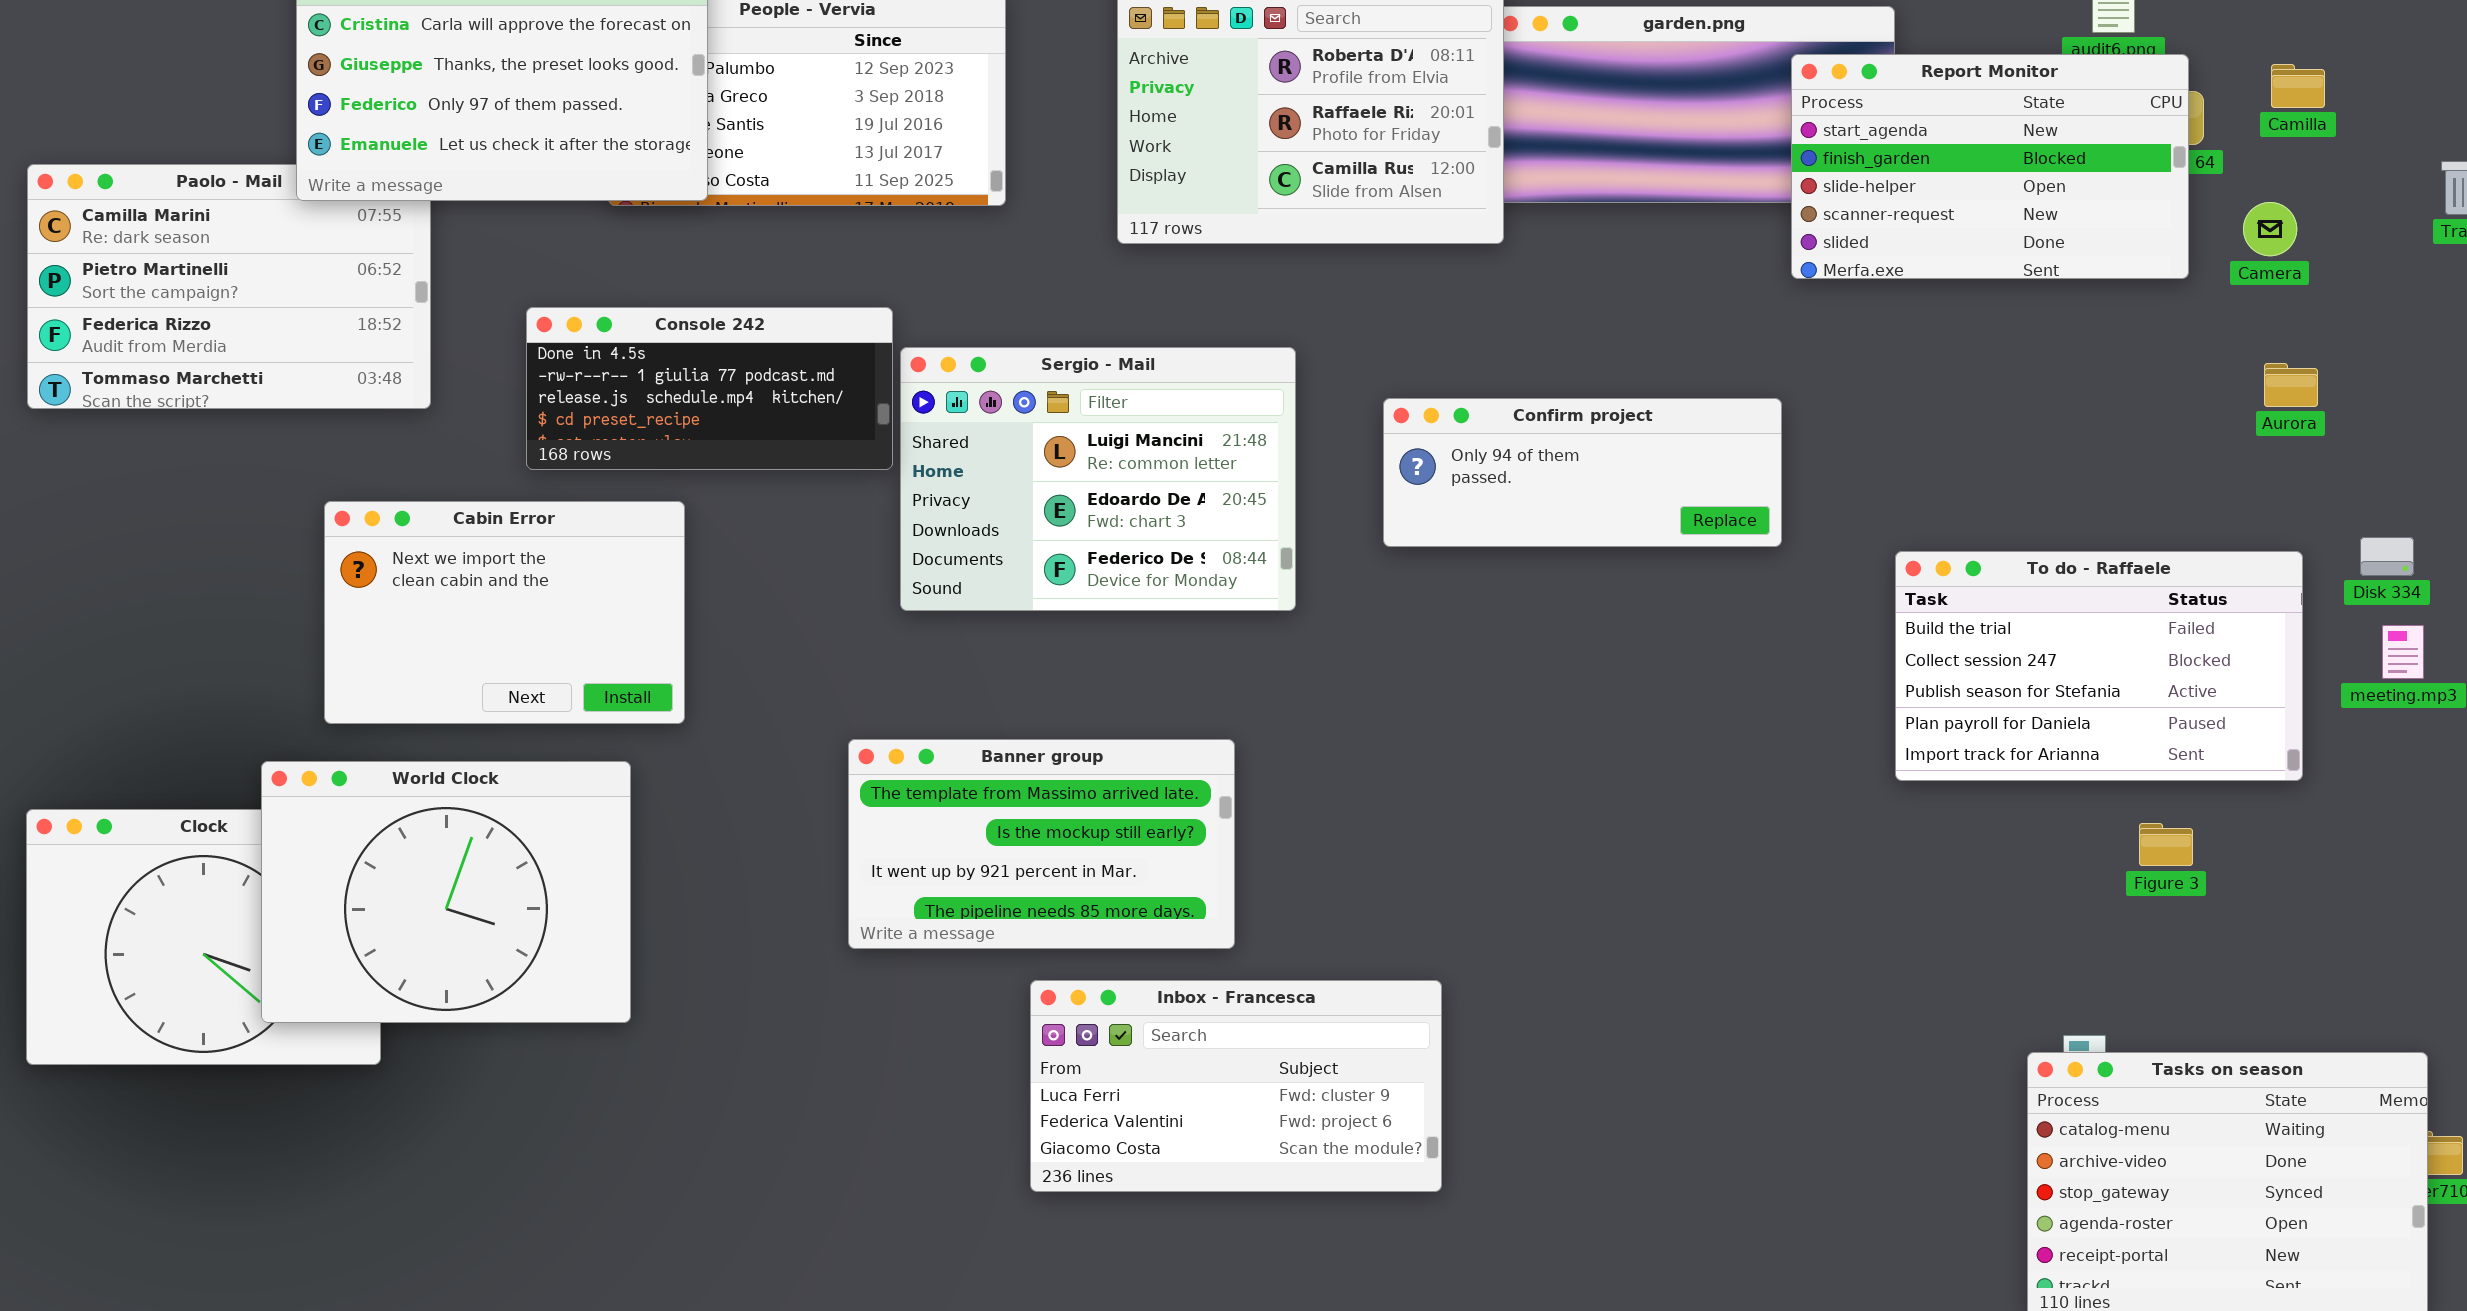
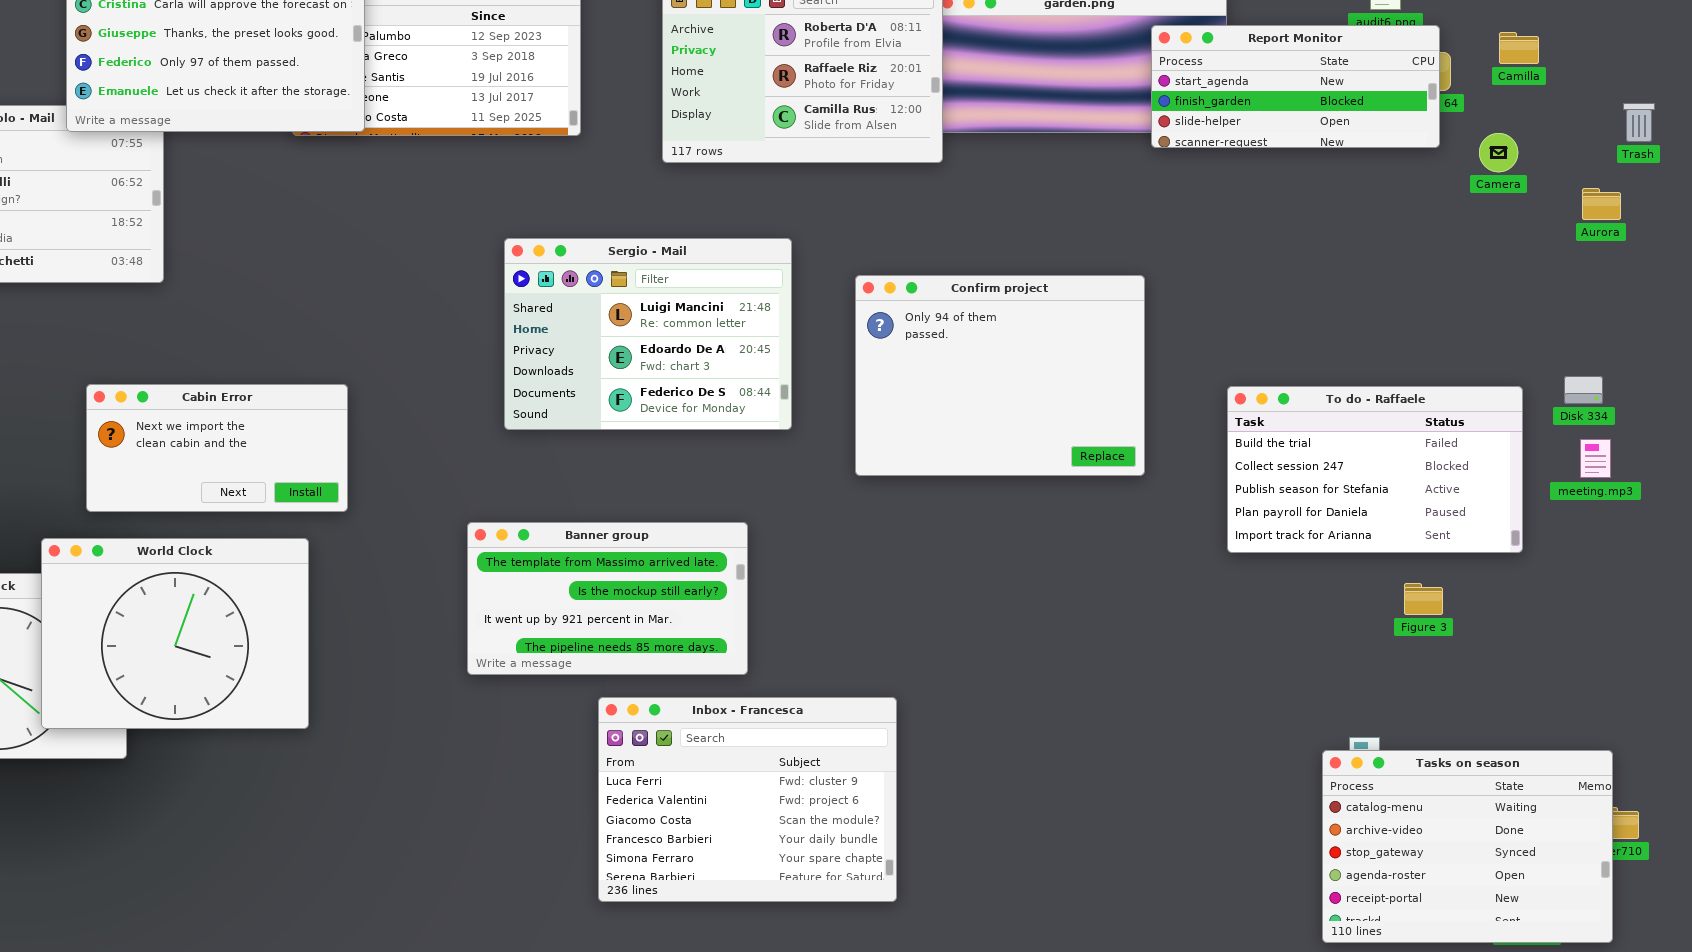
Report Monitor: [1791,54,2189,279] -> [1151,25,1440,148], resized
Console 242: [526,307,893,470] -> none, closed
Aurora: [2264,363,2318,407] -> [1582,188,1621,220], moved
Confirm project: [1383,398,1782,547] -> [855,275,1145,476], resized
Cabin Error: [324,501,685,724] -> [86,384,348,512], resized
Inbox - Francesca: [1030,980,1442,1192] -> [598,697,897,902], resized

